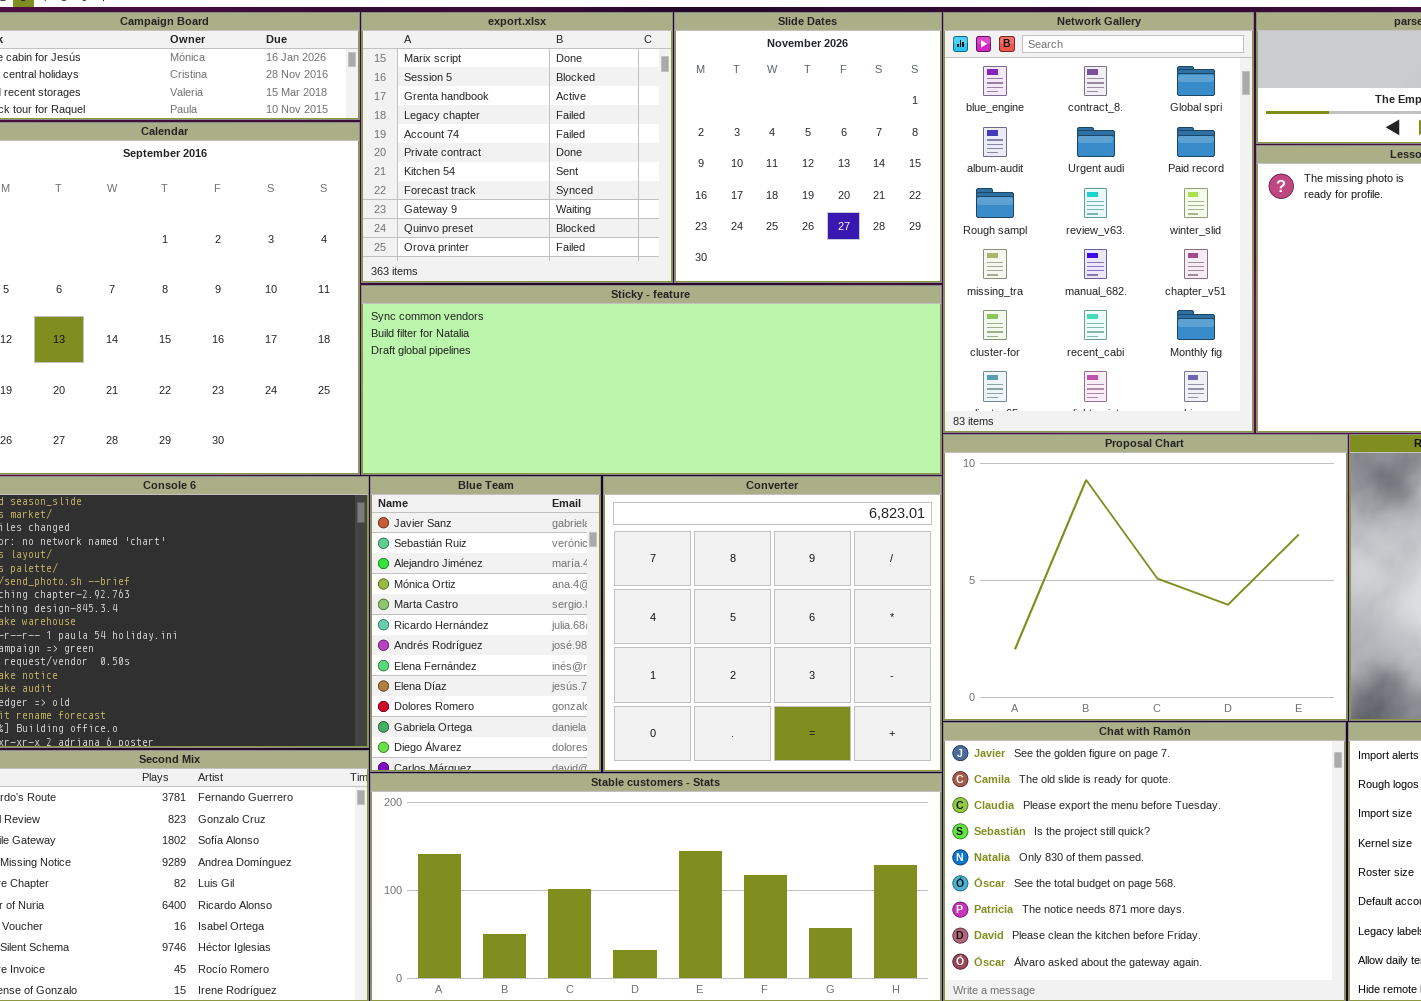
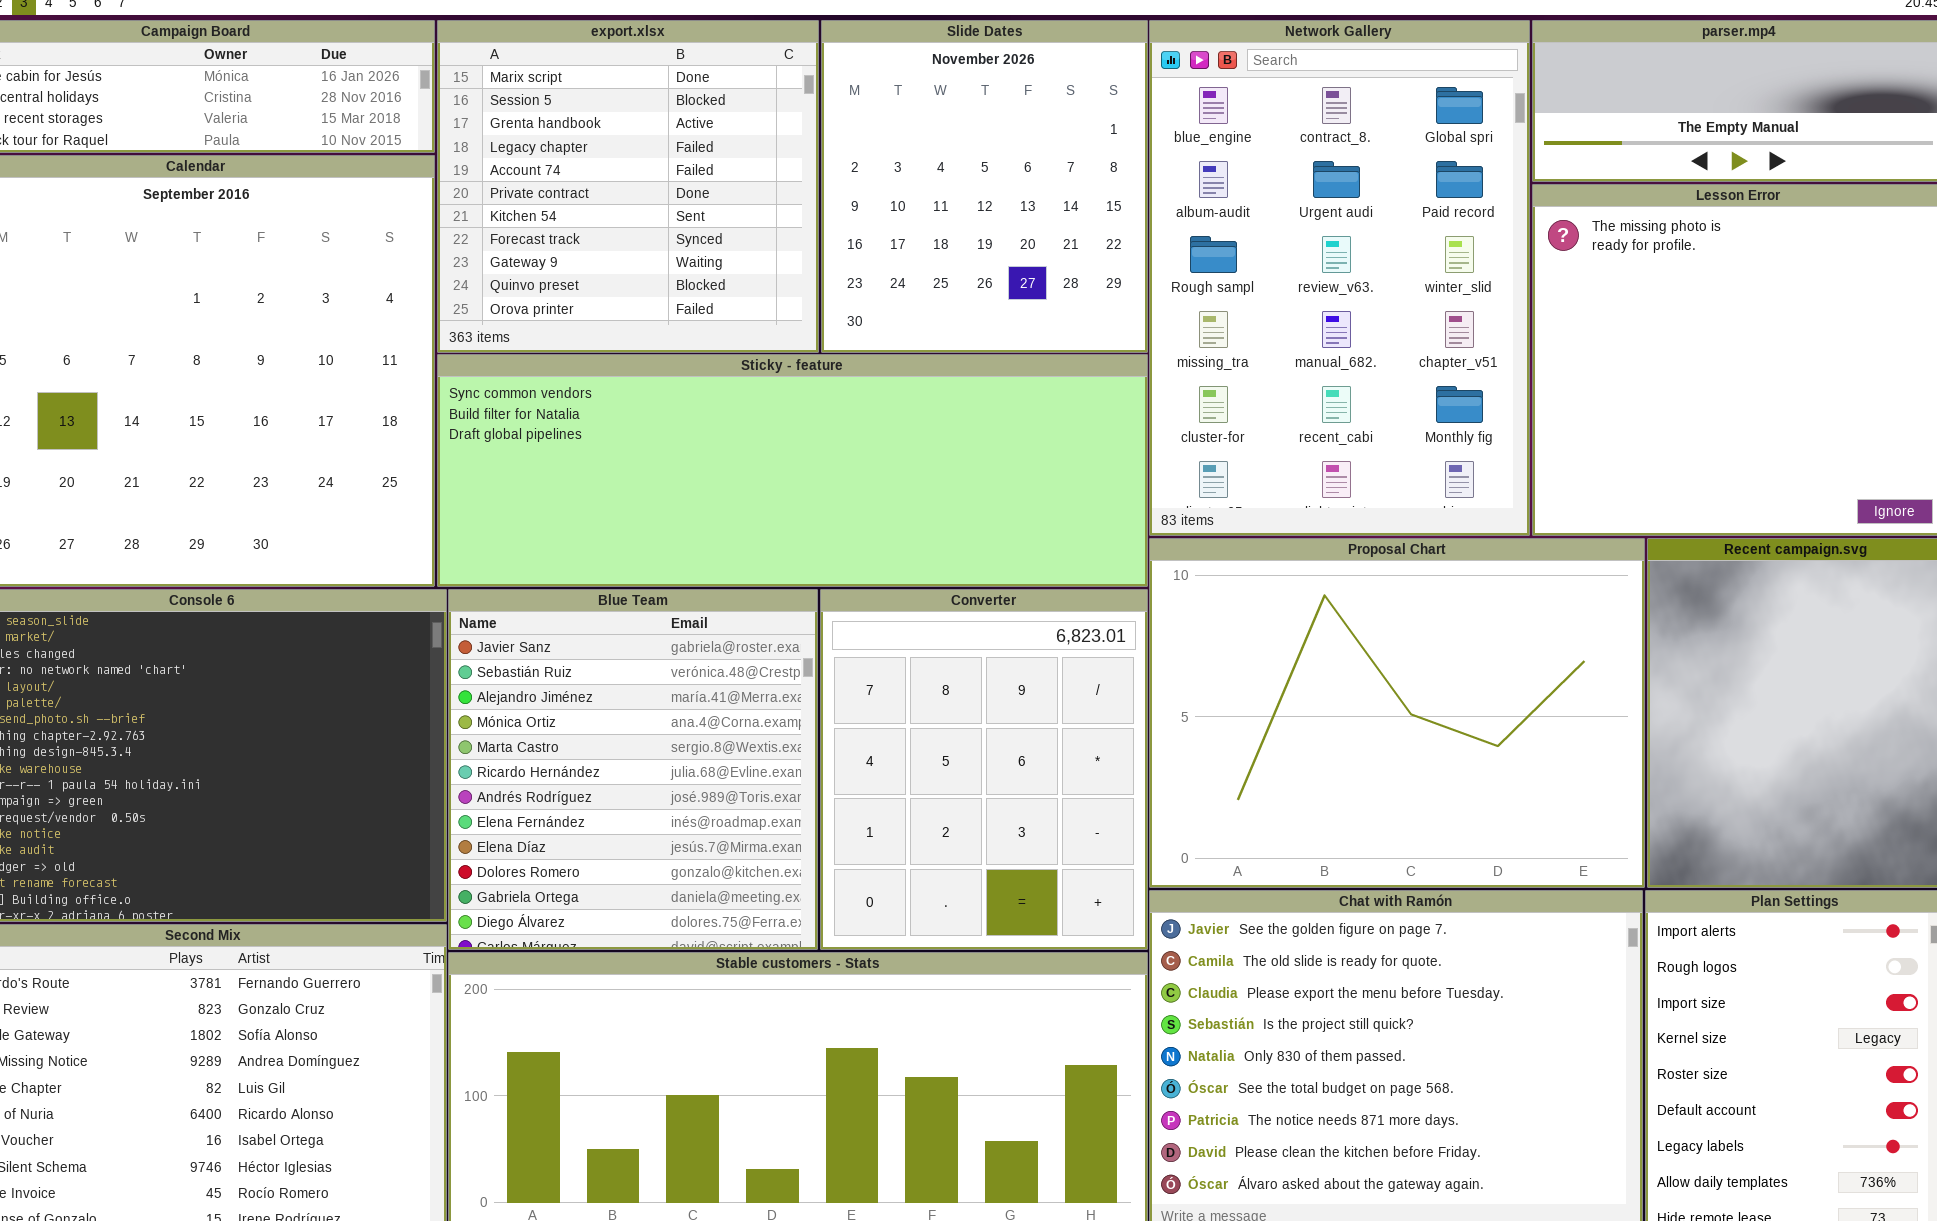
Blue Team: [370,476,601,772] -> [448,589,818,950], resized
Converter: [603,476,942,772] -> [820,589,1148,950], resized

